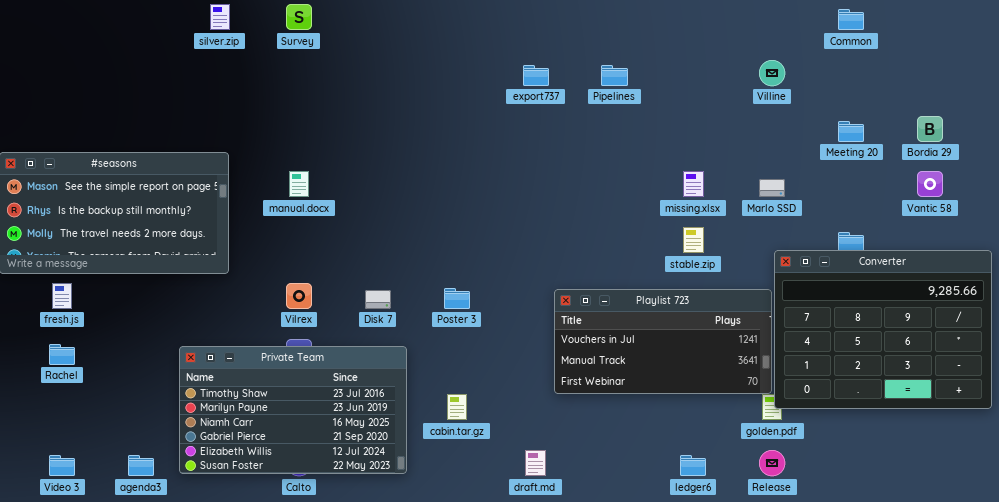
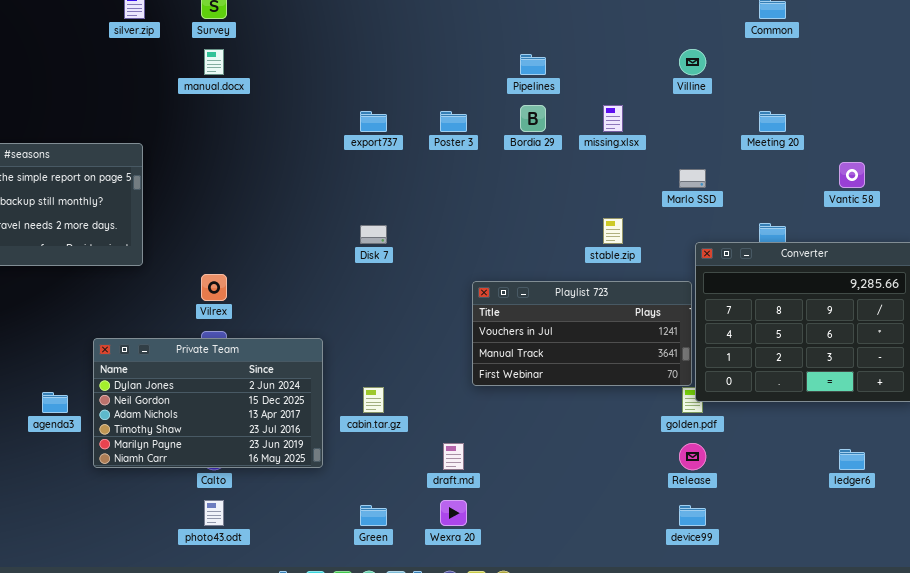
export737: [523,65,549,86] -> [360,111,387,132], moved
Bordia 29: [917,116,943,142] -> [520,105,546,132], moved
manual.docx: [289,171,309,197] -> [204,49,224,75], moved
missing.xlsx: [683,171,704,197] -> [603,105,623,132], moved
Poster 3: [444,288,470,309] -> [440,111,467,132], moved
Disk 7: [365,290,391,309] -> [360,225,387,244], moved
Private Team: [179,346,407,474] -> [93,338,323,468], scrolled up 3 rows
agenda3: [128,455,154,476] -> [42,392,68,413], moved
ledger6: [680,455,706,476] -> [839,449,865,470], moved

